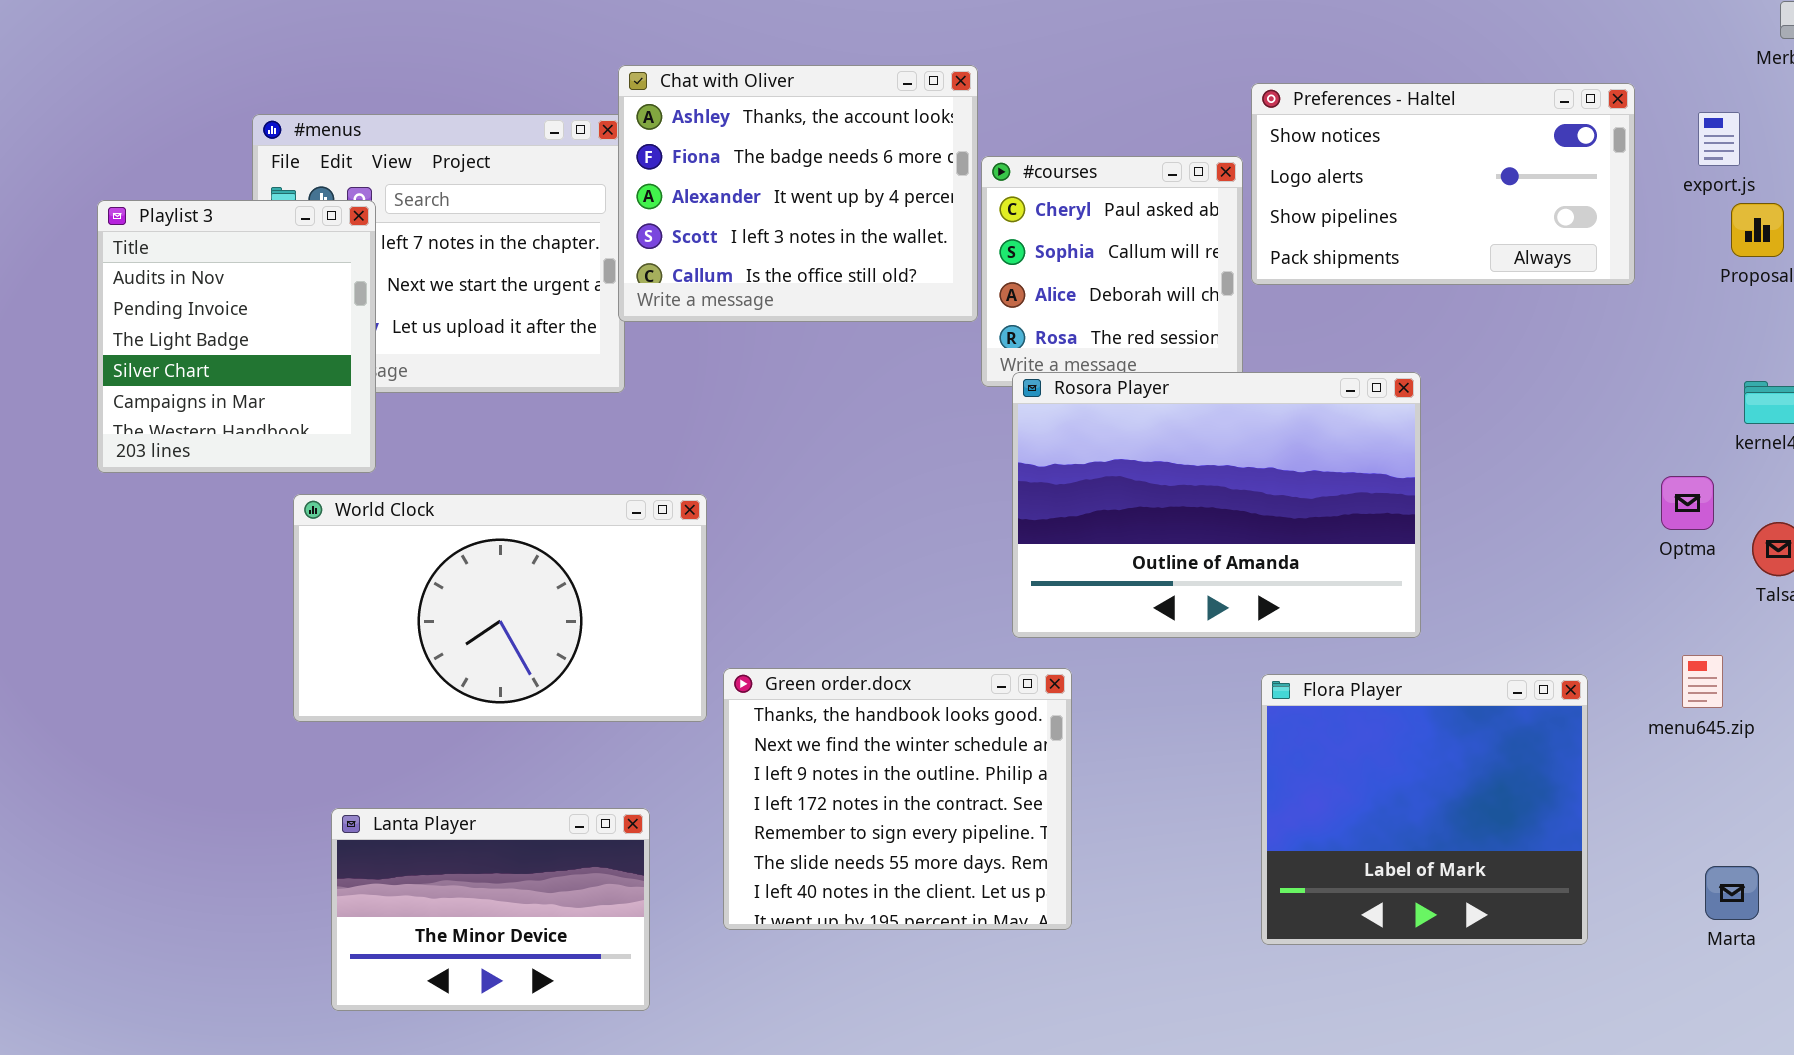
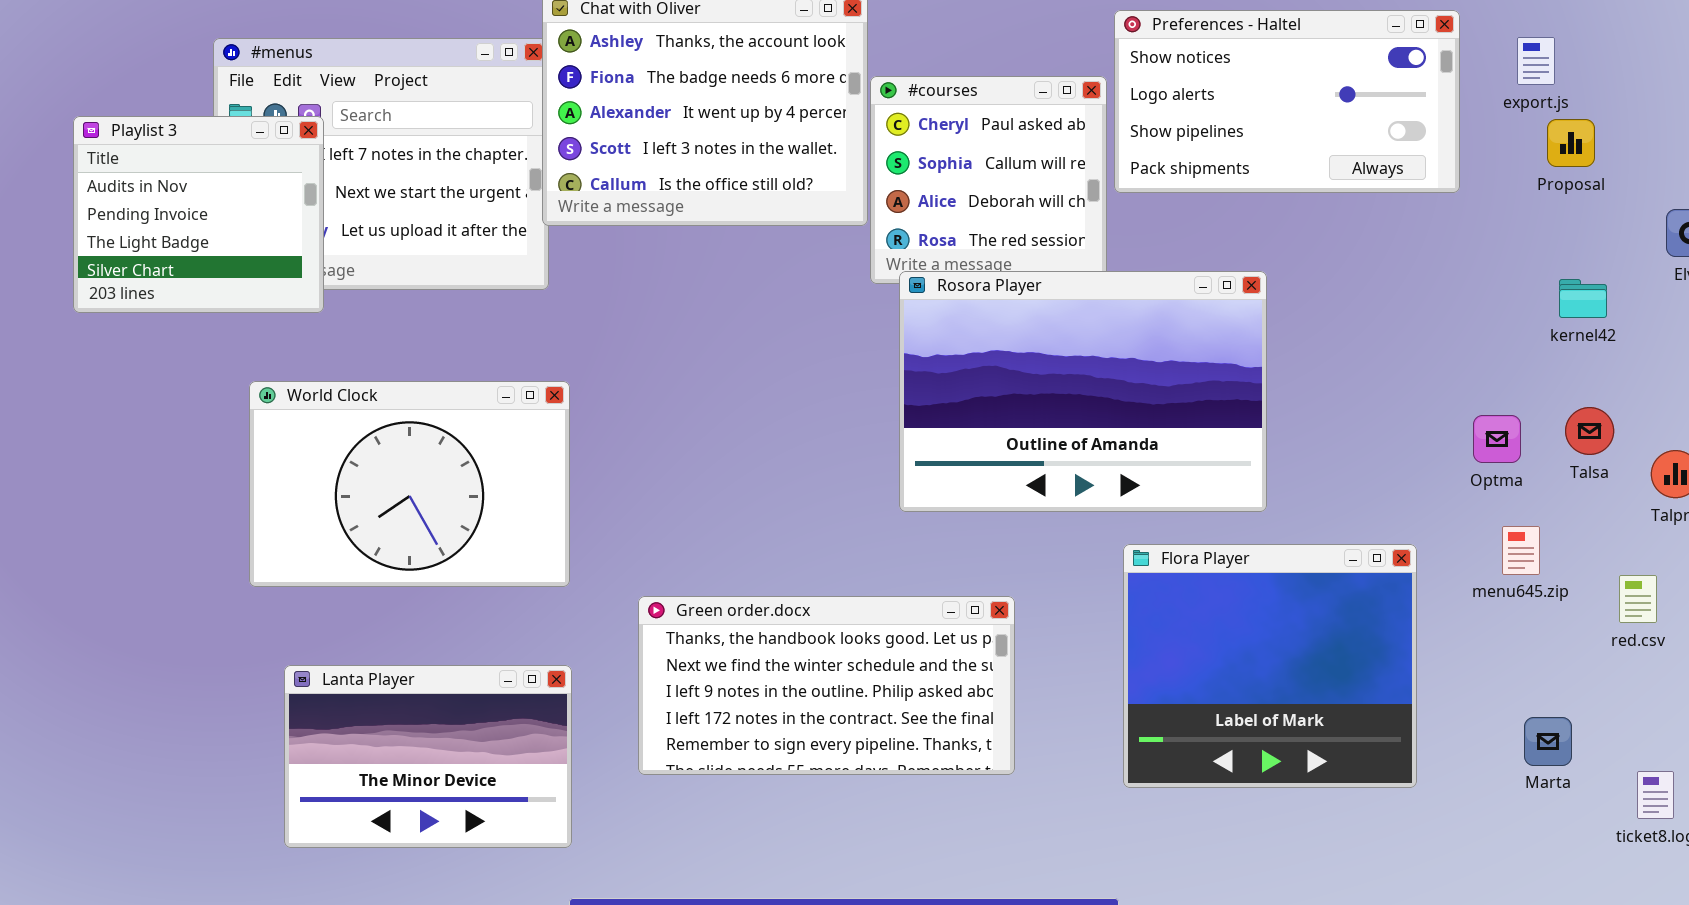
Playlist 3: [97,200,376,473] -> [73,116,324,313], resized
Optma: [1661,476,1714,530] -> [1473,415,1521,463], moved
World Clock: [293,494,707,722] -> [249,381,570,587], resized
Green order.docx: [723,668,1072,930] -> [638,596,1015,775], resized

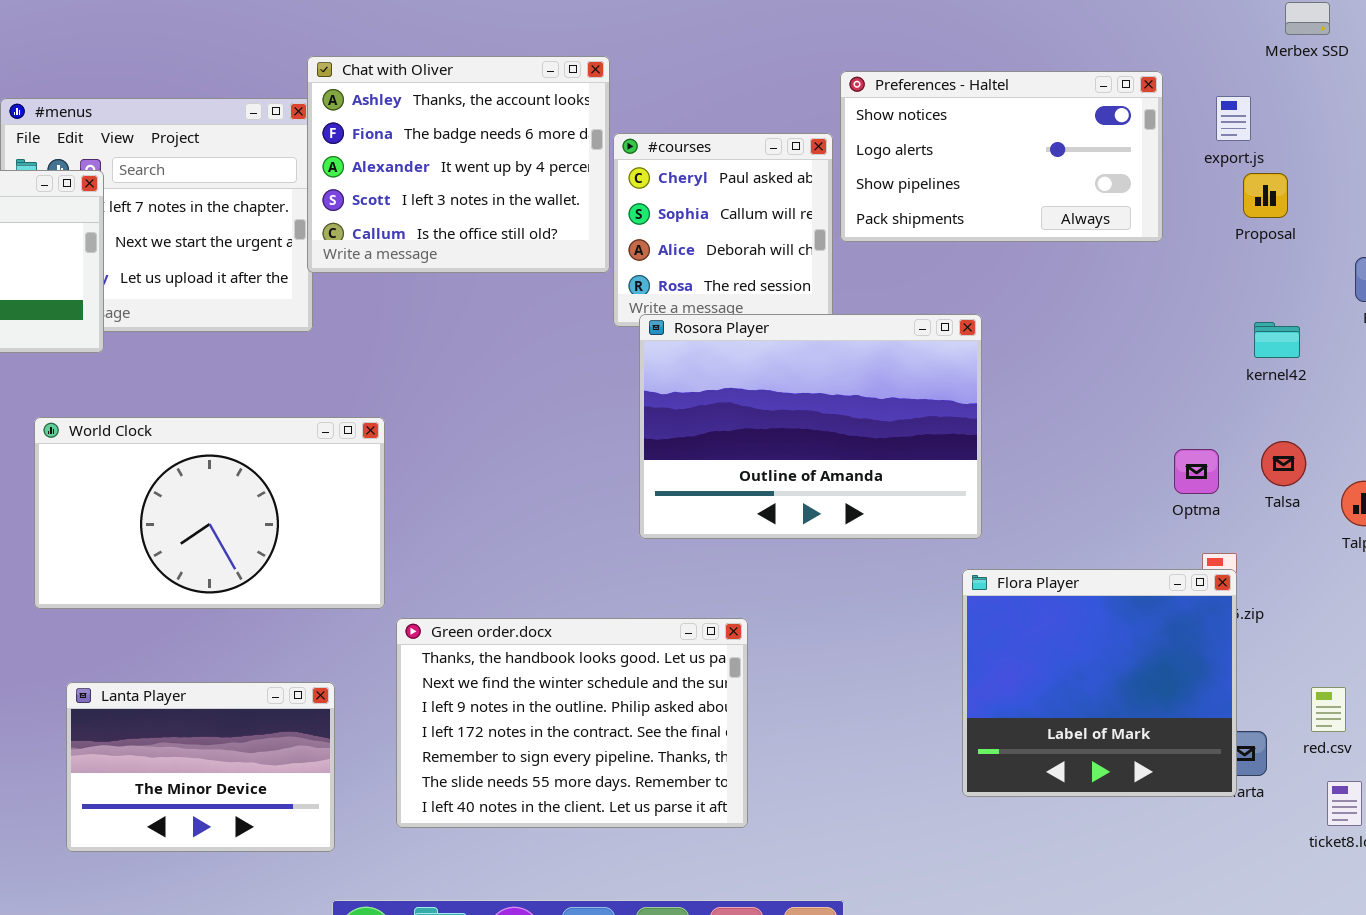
World Clock: [249,381,570,587] -> [34,417,385,609], resized
Flora Player: [1123,544,1417,788] -> [962,569,1237,797], moved
red.csv: [1619,575,1657,623] -> [1311,687,1346,732], moved
Green order.docx: [638,596,1015,775] -> [396,618,748,828], resized

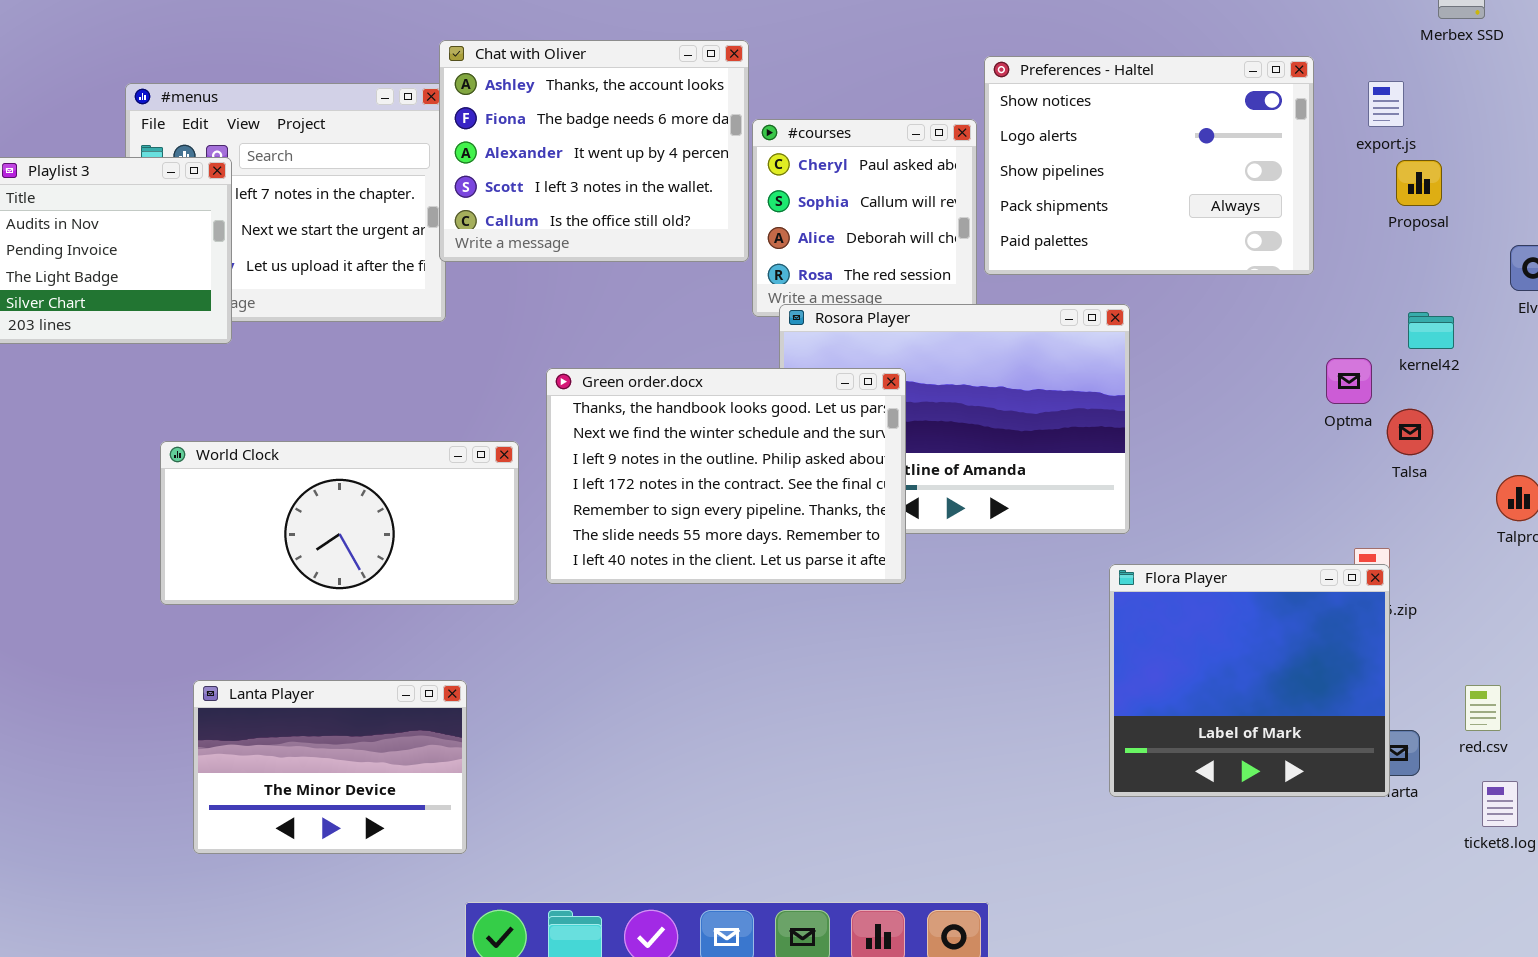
Preferences - Haltel: [840,71,1163,242] -> [984,56,1314,275], resized
World Clock: [34,417,385,609] -> [160,441,519,605], resized
Talsa: [1261,441,1306,486] -> [1387,409,1433,455], moved
Optma: [1174,449,1219,494] -> [1326,358,1372,404], moved
Green order.docx: [396,618,748,828] -> [546,368,906,584], moved

